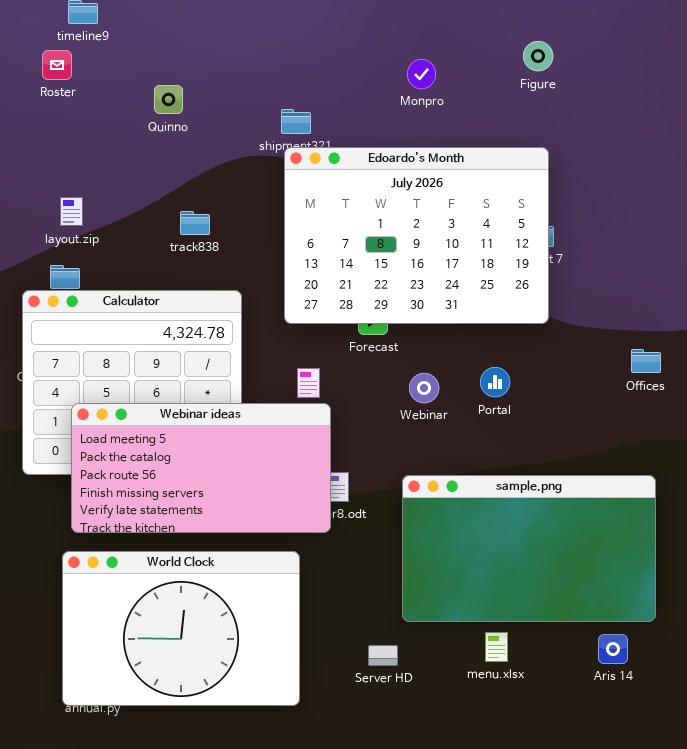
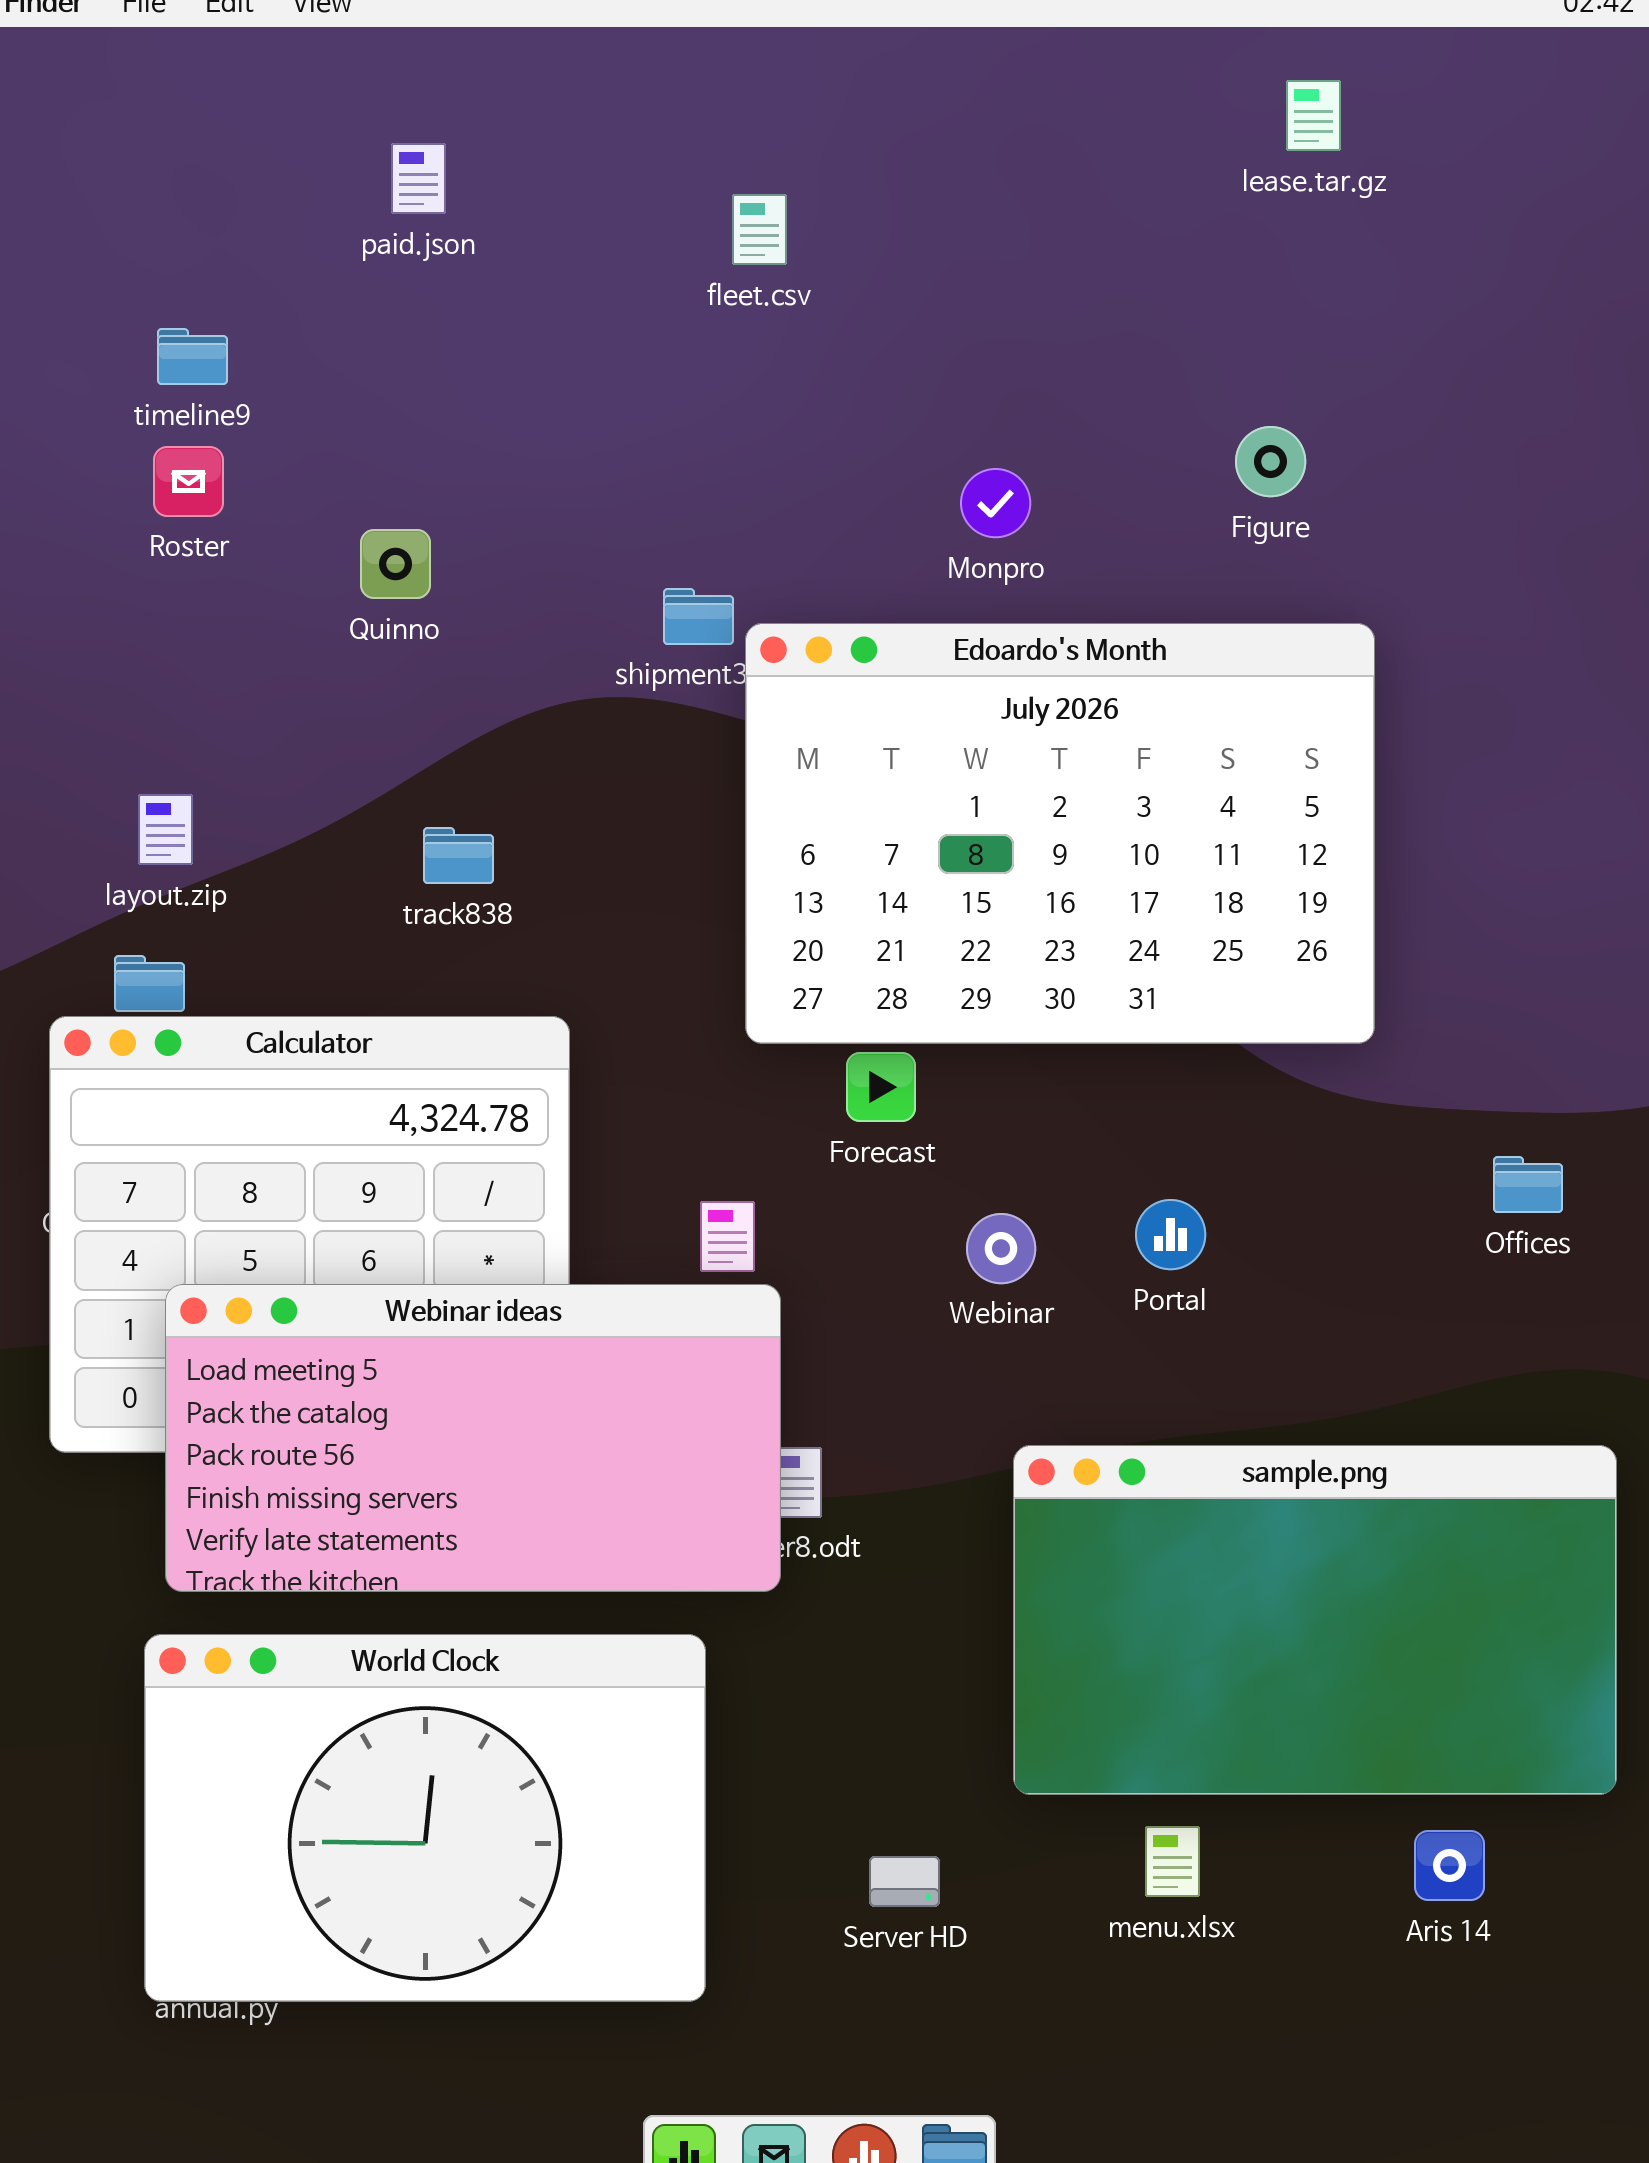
Roster: [42,50,72,80] -> [153,446,224,517], moved
Edoardo's Month: [284,147,549,324] -> [745,623,1375,1044], moved
sample.png: [402,475,656,622] -> [1013,1445,1617,1795], moved

